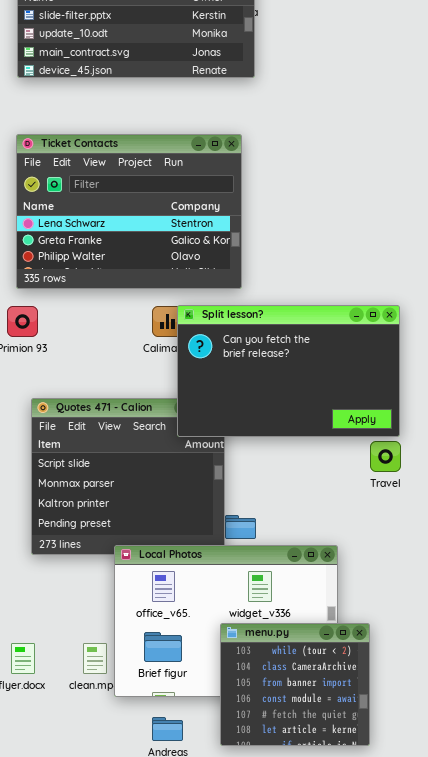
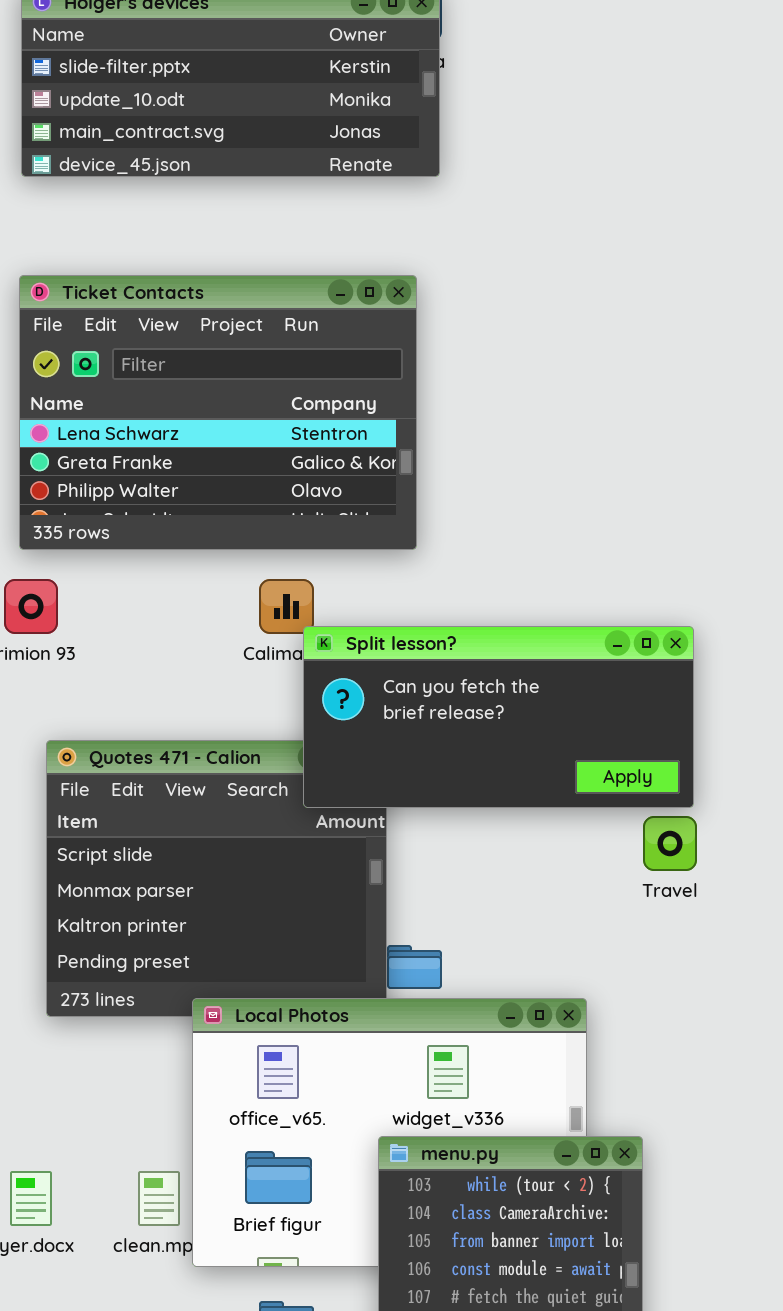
Split lesson?: [177,305,400,437] -> [303,626,694,808], resized

